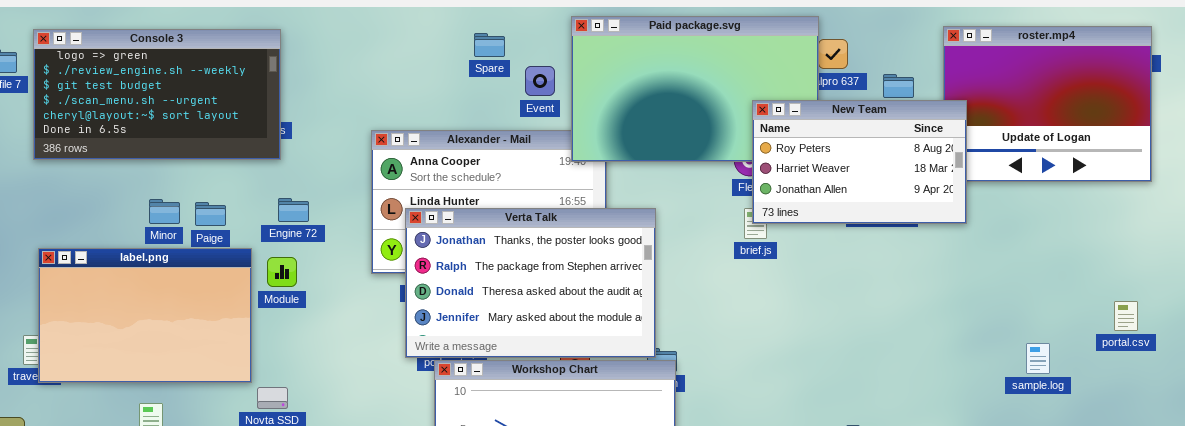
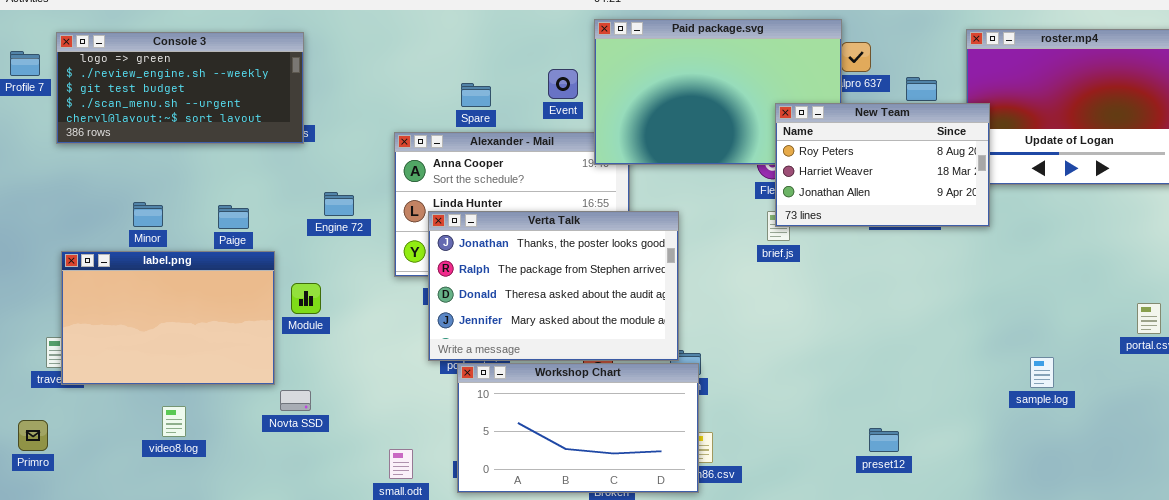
Console 3: [33,29,281,160] -> [56,32,304,144], resized
Spare: [474,33,505,57] -> [461,83,491,107], moved
Engine 72: [278,198,309,222] -> [324,192,354,216], moved
Minor: [149,199,180,224] -> [133,202,163,227], moved
Module: [267,257,297,287] -> [291,283,321,314], moved
sample.log: [1026,343,1050,374] -> [1030,357,1054,388], moved

